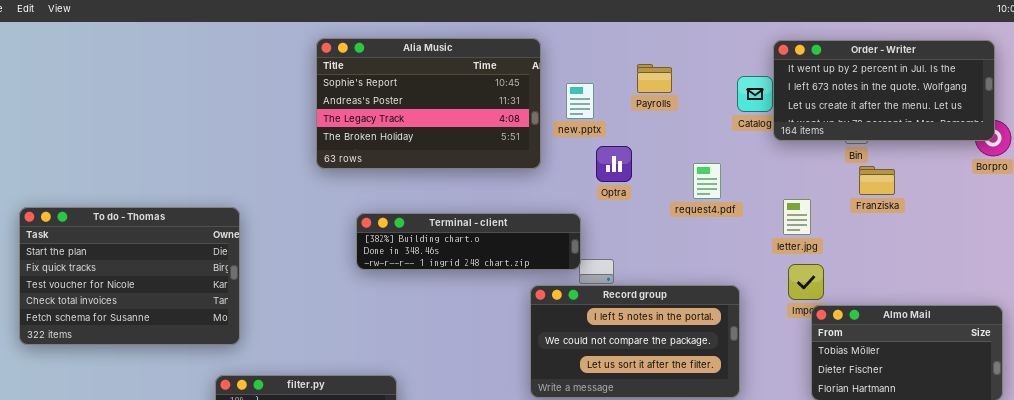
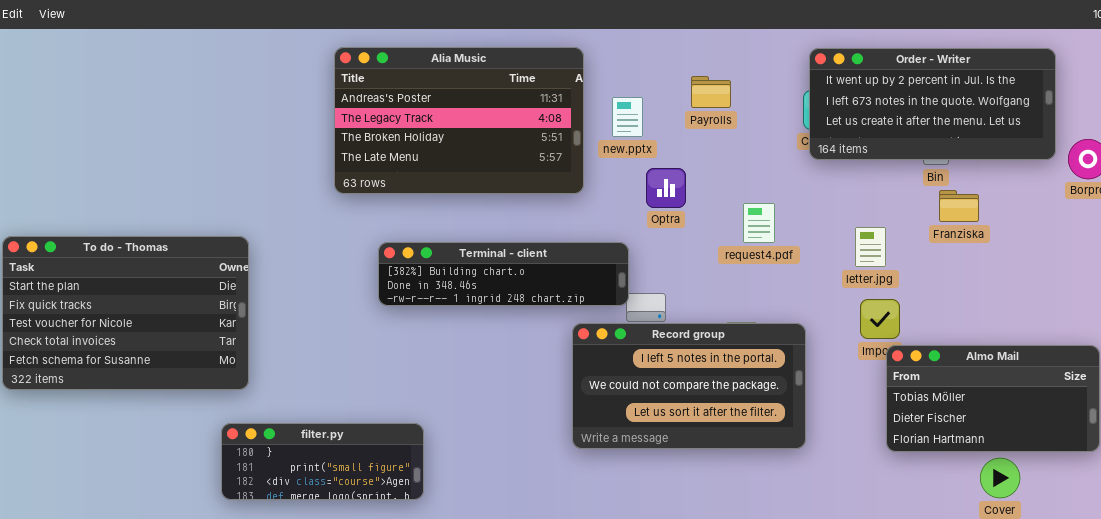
Alia Music: [316,38,541,169] -> [334,47,584,194], scrolled down 1 row
Order - Writer: [773,40,995,141] -> [809,48,1056,160], moved
request4.pdf: [693,163,721,199] -> [743,203,775,243], moved

